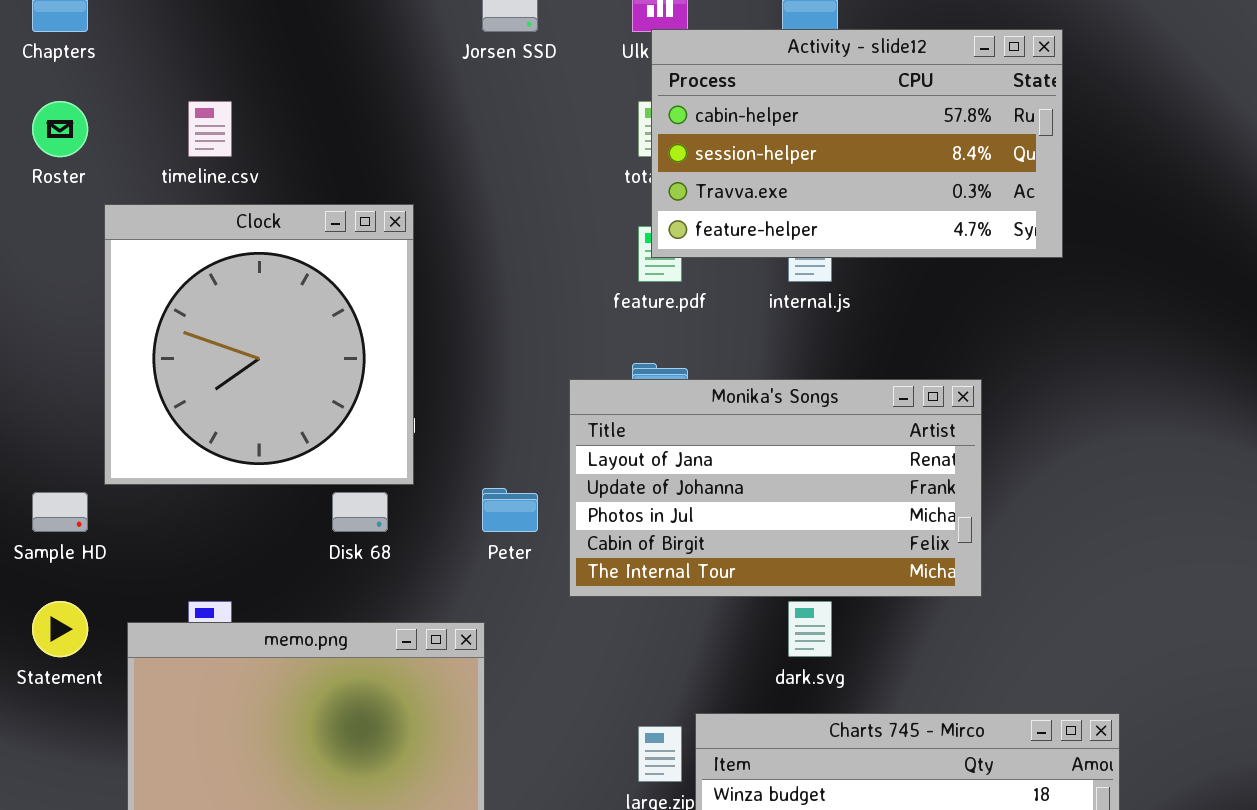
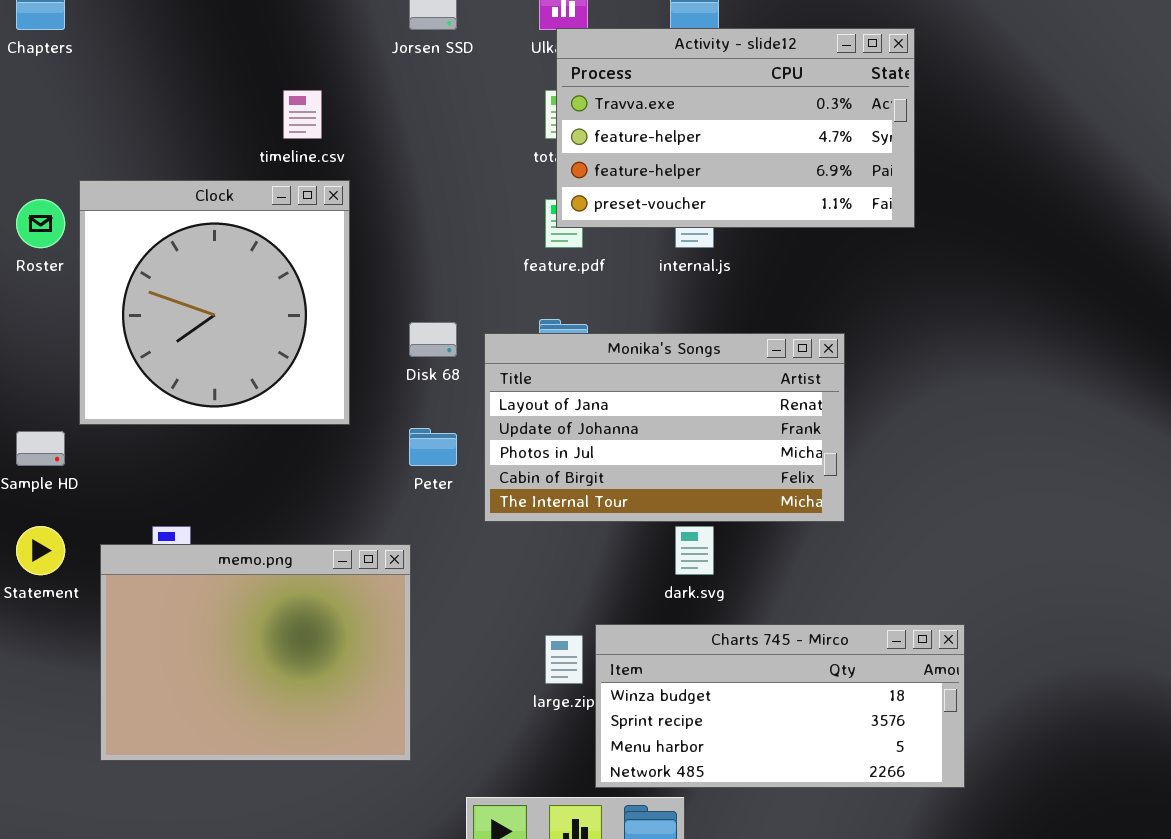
Activity - slide12: [651,29,1063,258] -> [556,28,915,228], scrolled down 2 rows
Roster: [32,101,88,157] -> [16,199,65,248], moved
timeline.csv: [188,101,232,157] -> [283,90,322,139], moved
Disk 68: [332,492,388,532] -> [409,322,457,357], moved

